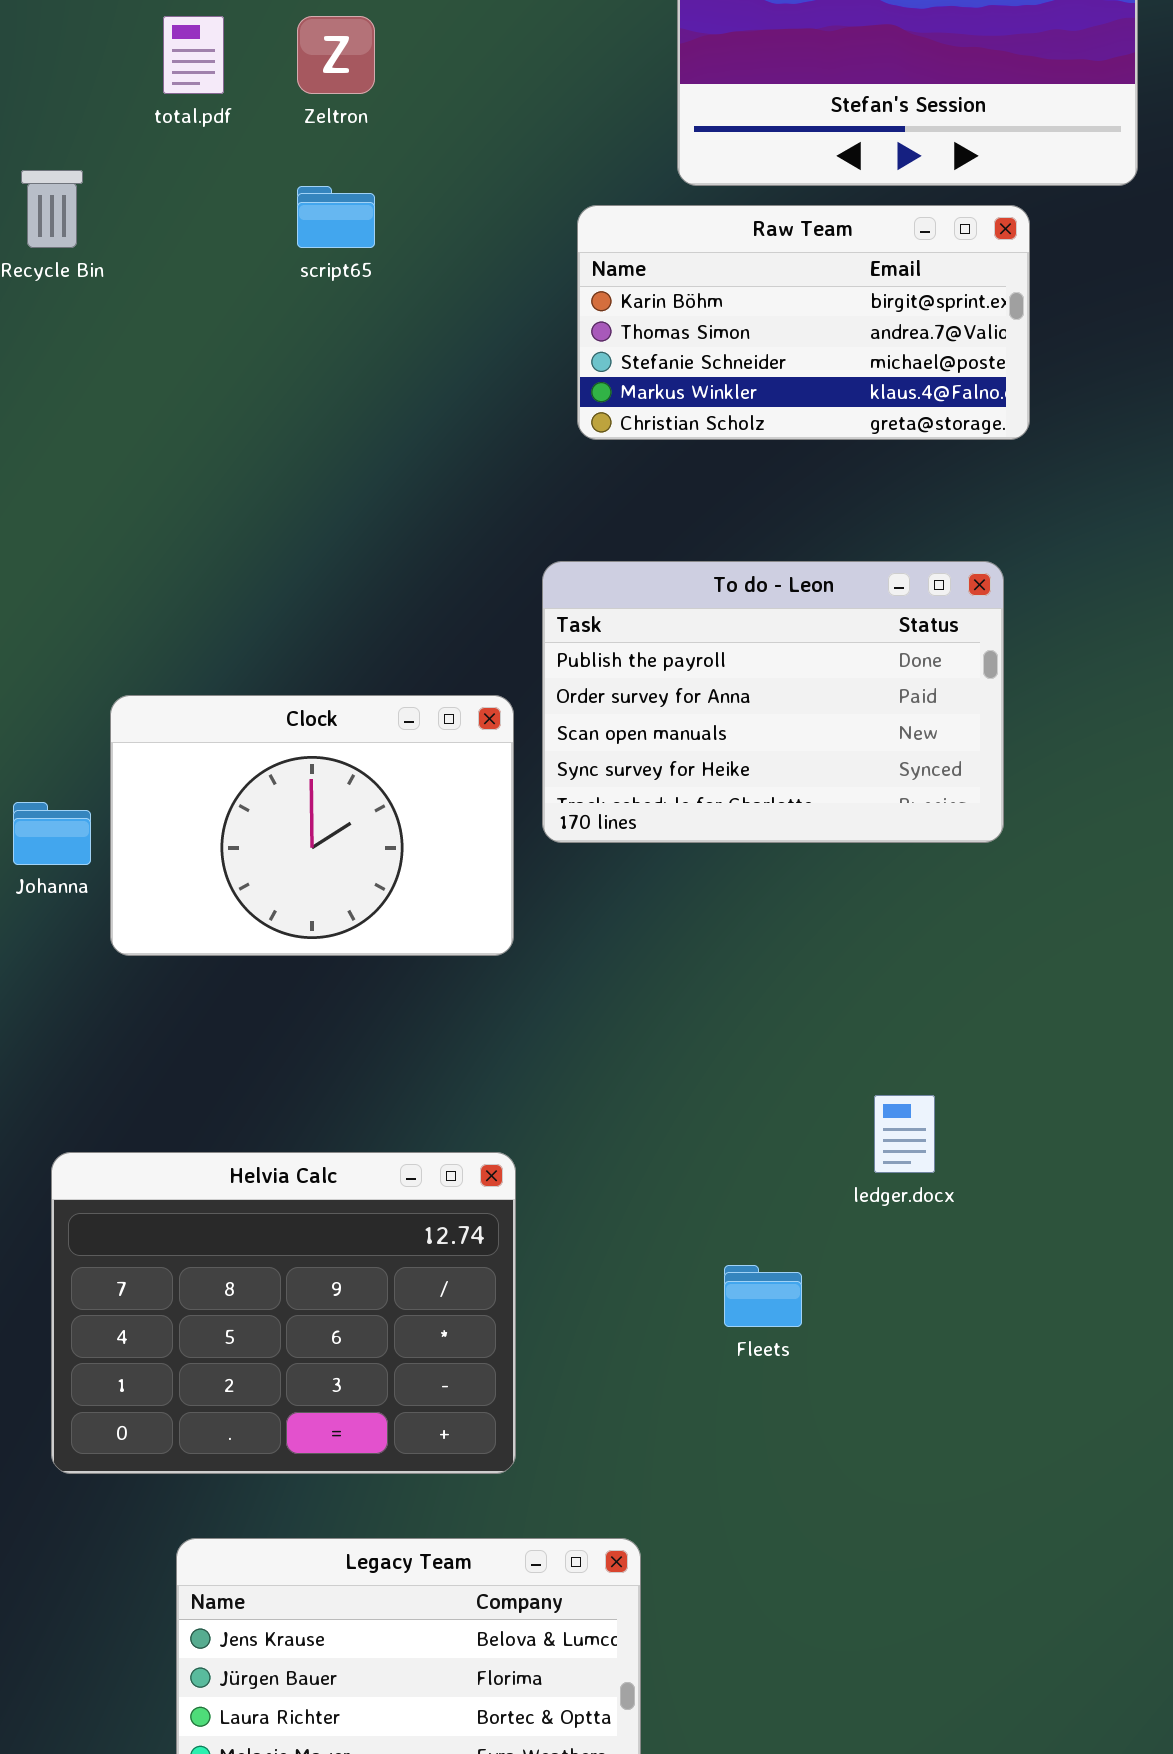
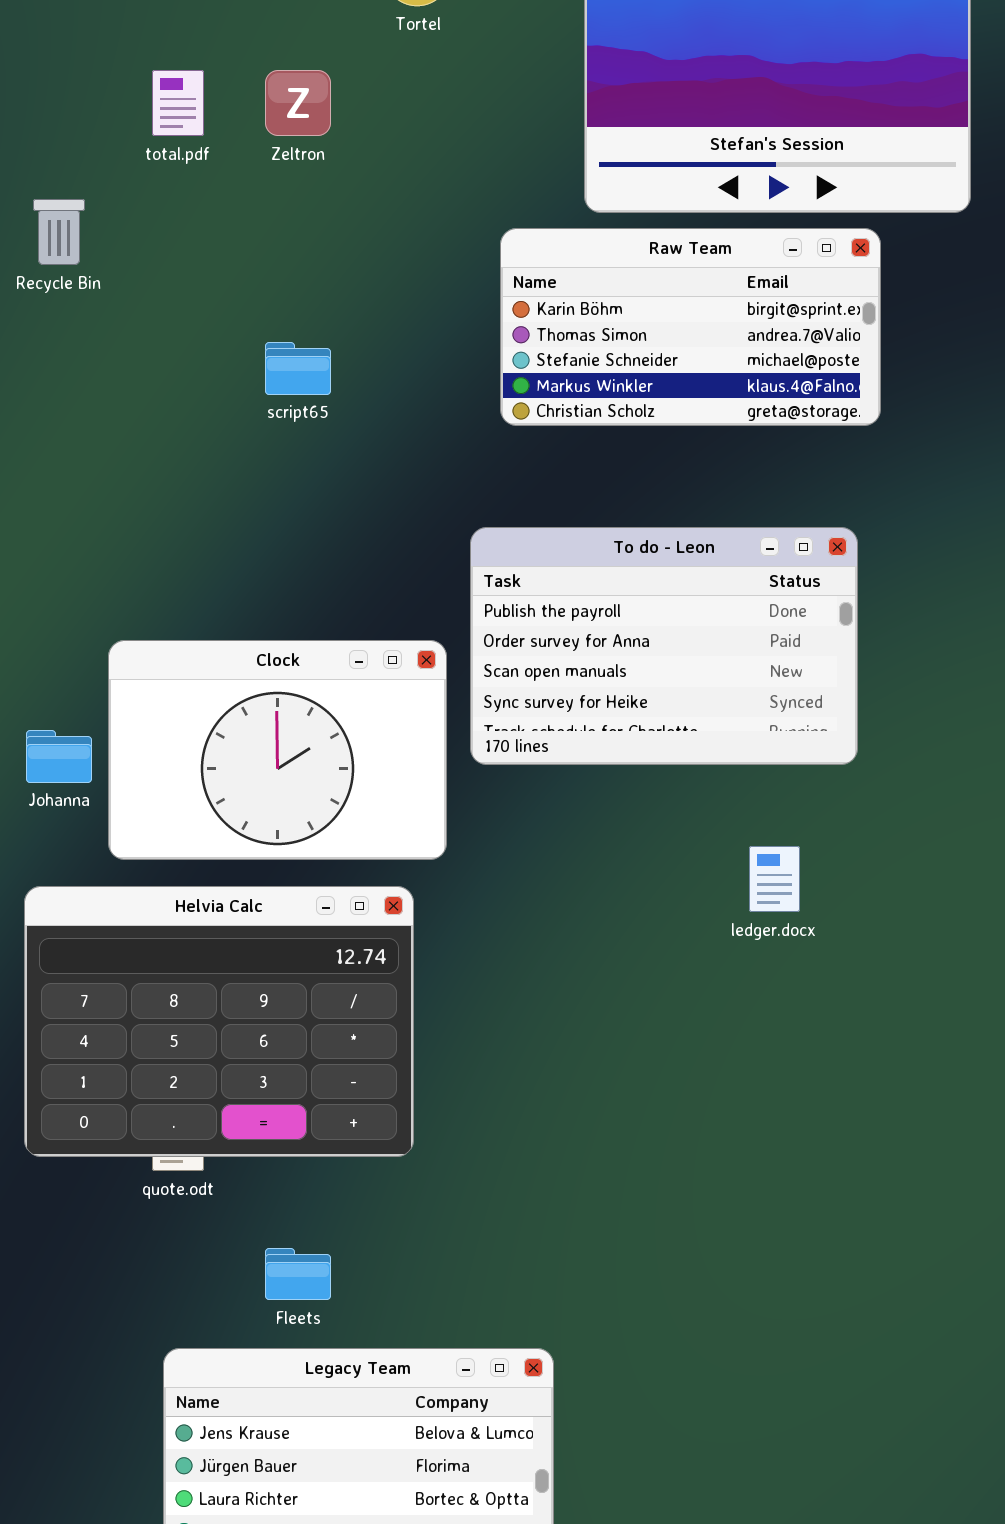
script65: [297,186,375,248] -> [265,342,331,395], moved
ledger.docx: [874,1095,935,1173] -> [749,846,800,912], moved
Helvia Calc: [51,1152,516,1474] -> [24,886,414,1157], moved
Fleets: [724,1265,802,1327] -> [265,1248,331,1300], moved

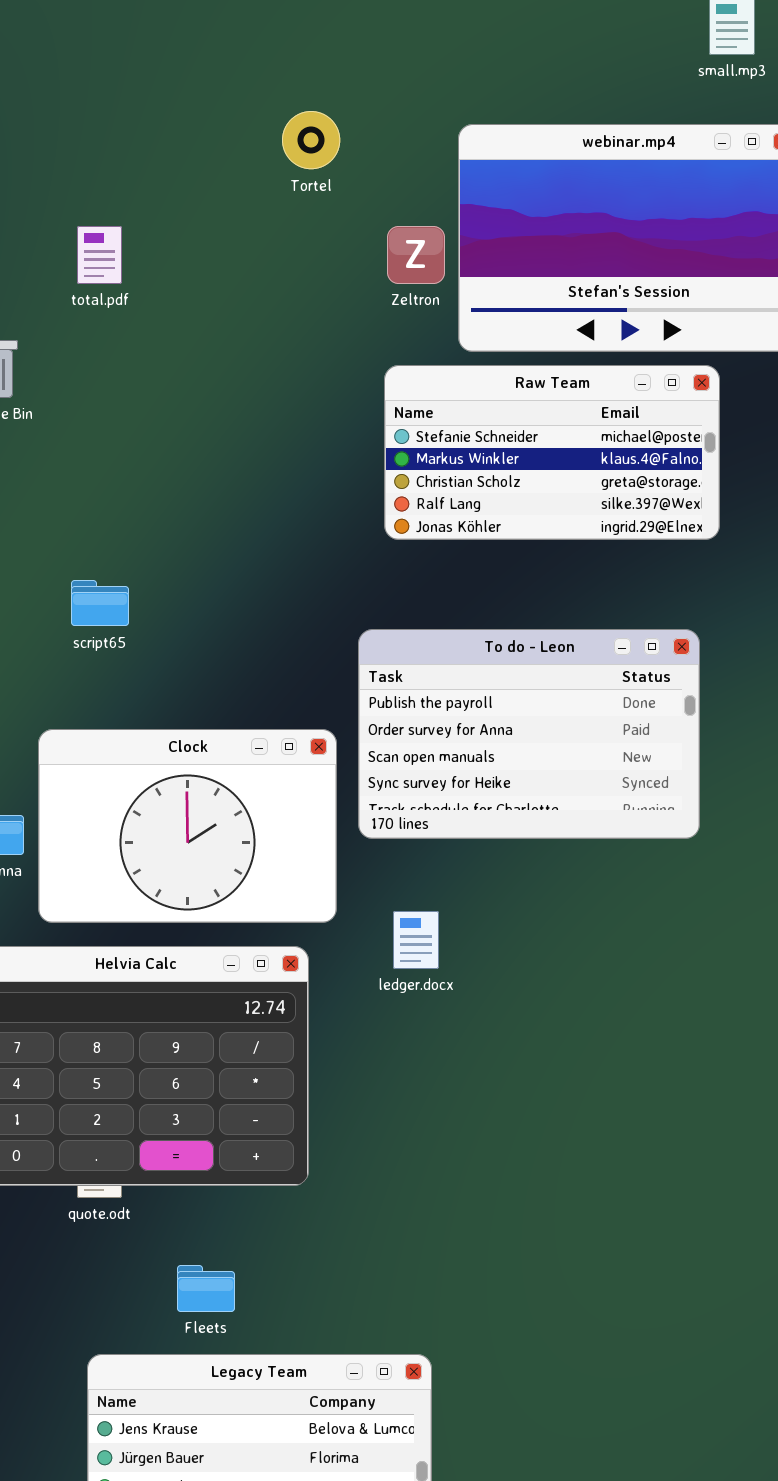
Zeltron: [265,70,331,136] -> [387,226,445,284], moved
Raw Team: [500,228,881,426] -> [384,365,720,540], scrolled down 2 rows
script65: [265,342,331,395] -> [71,580,129,626], moved
ledger.docx: [749,846,800,912] -> [393,911,439,969], moved

